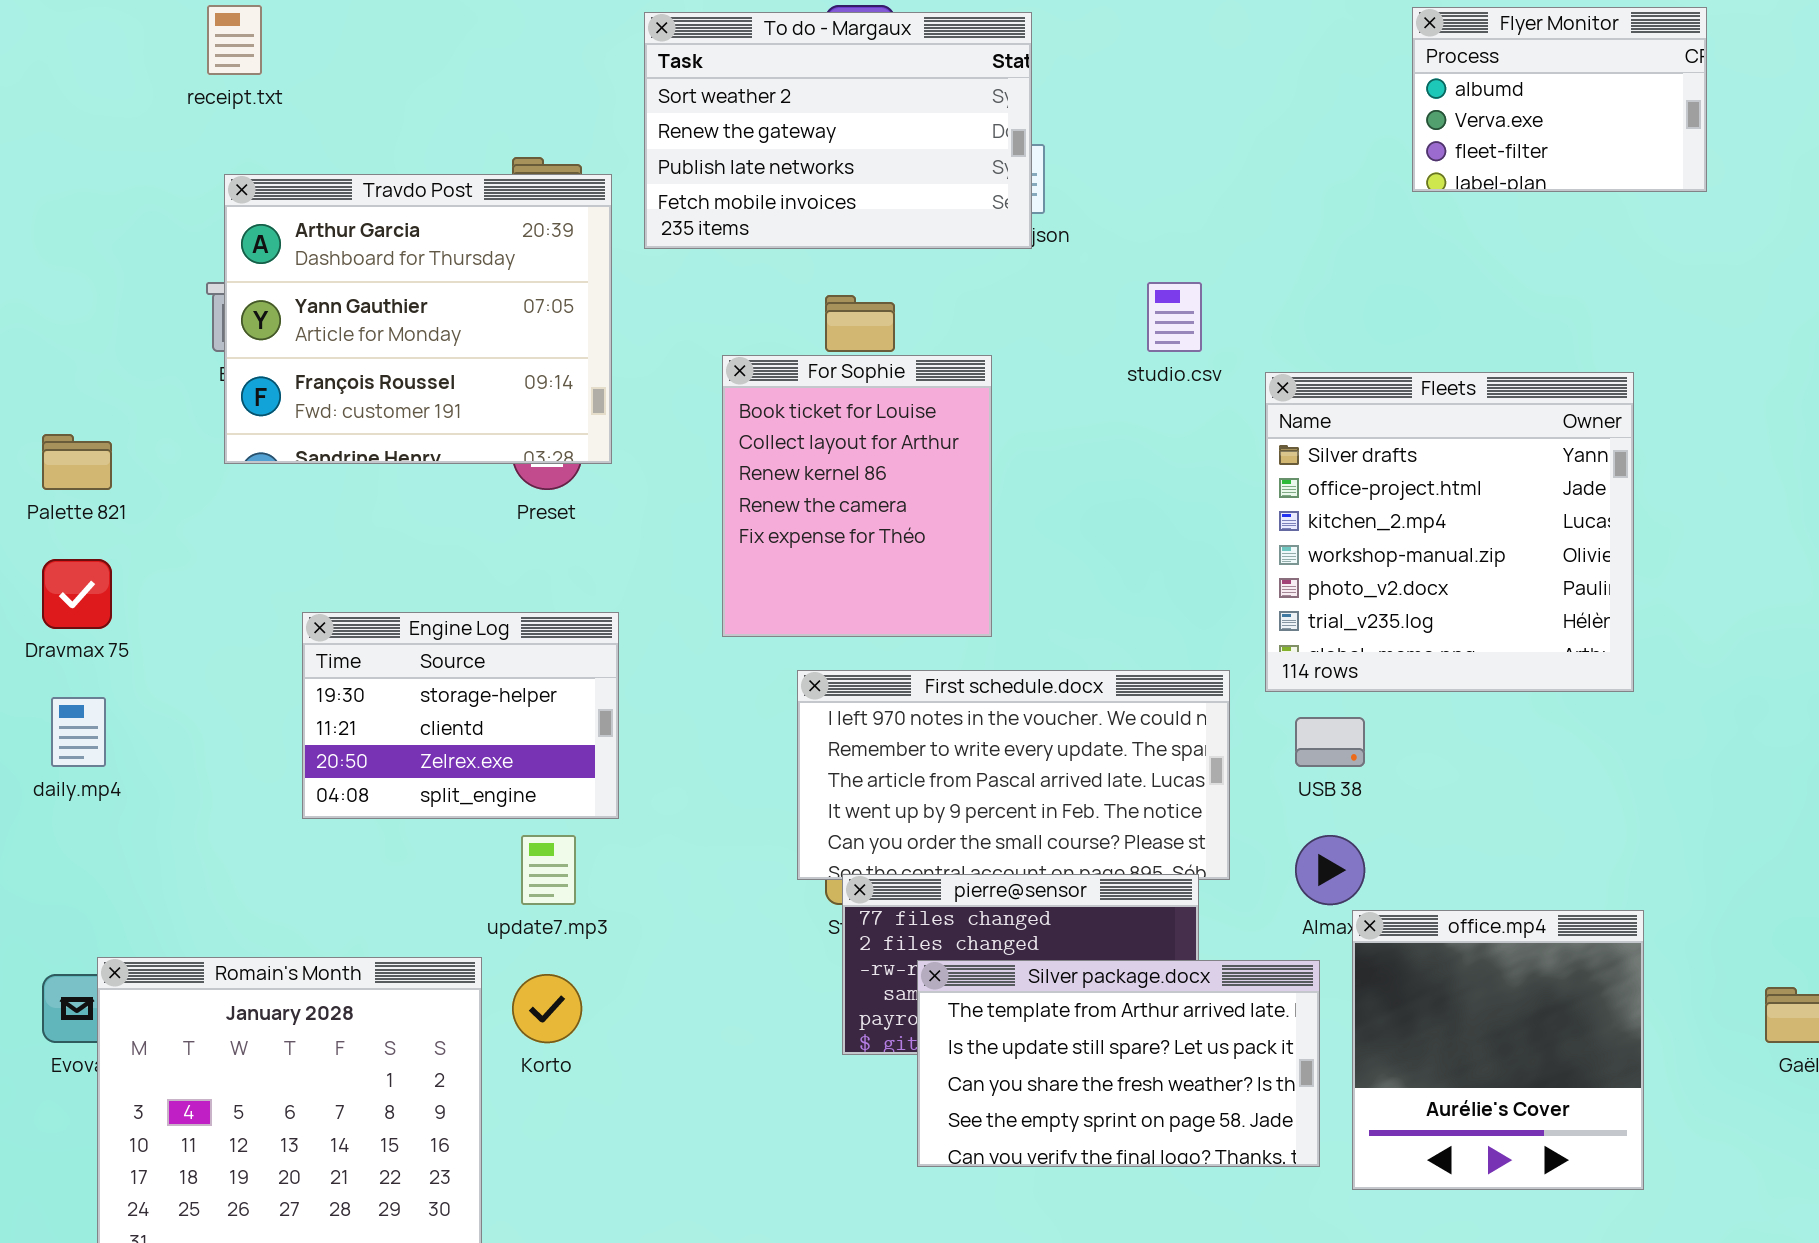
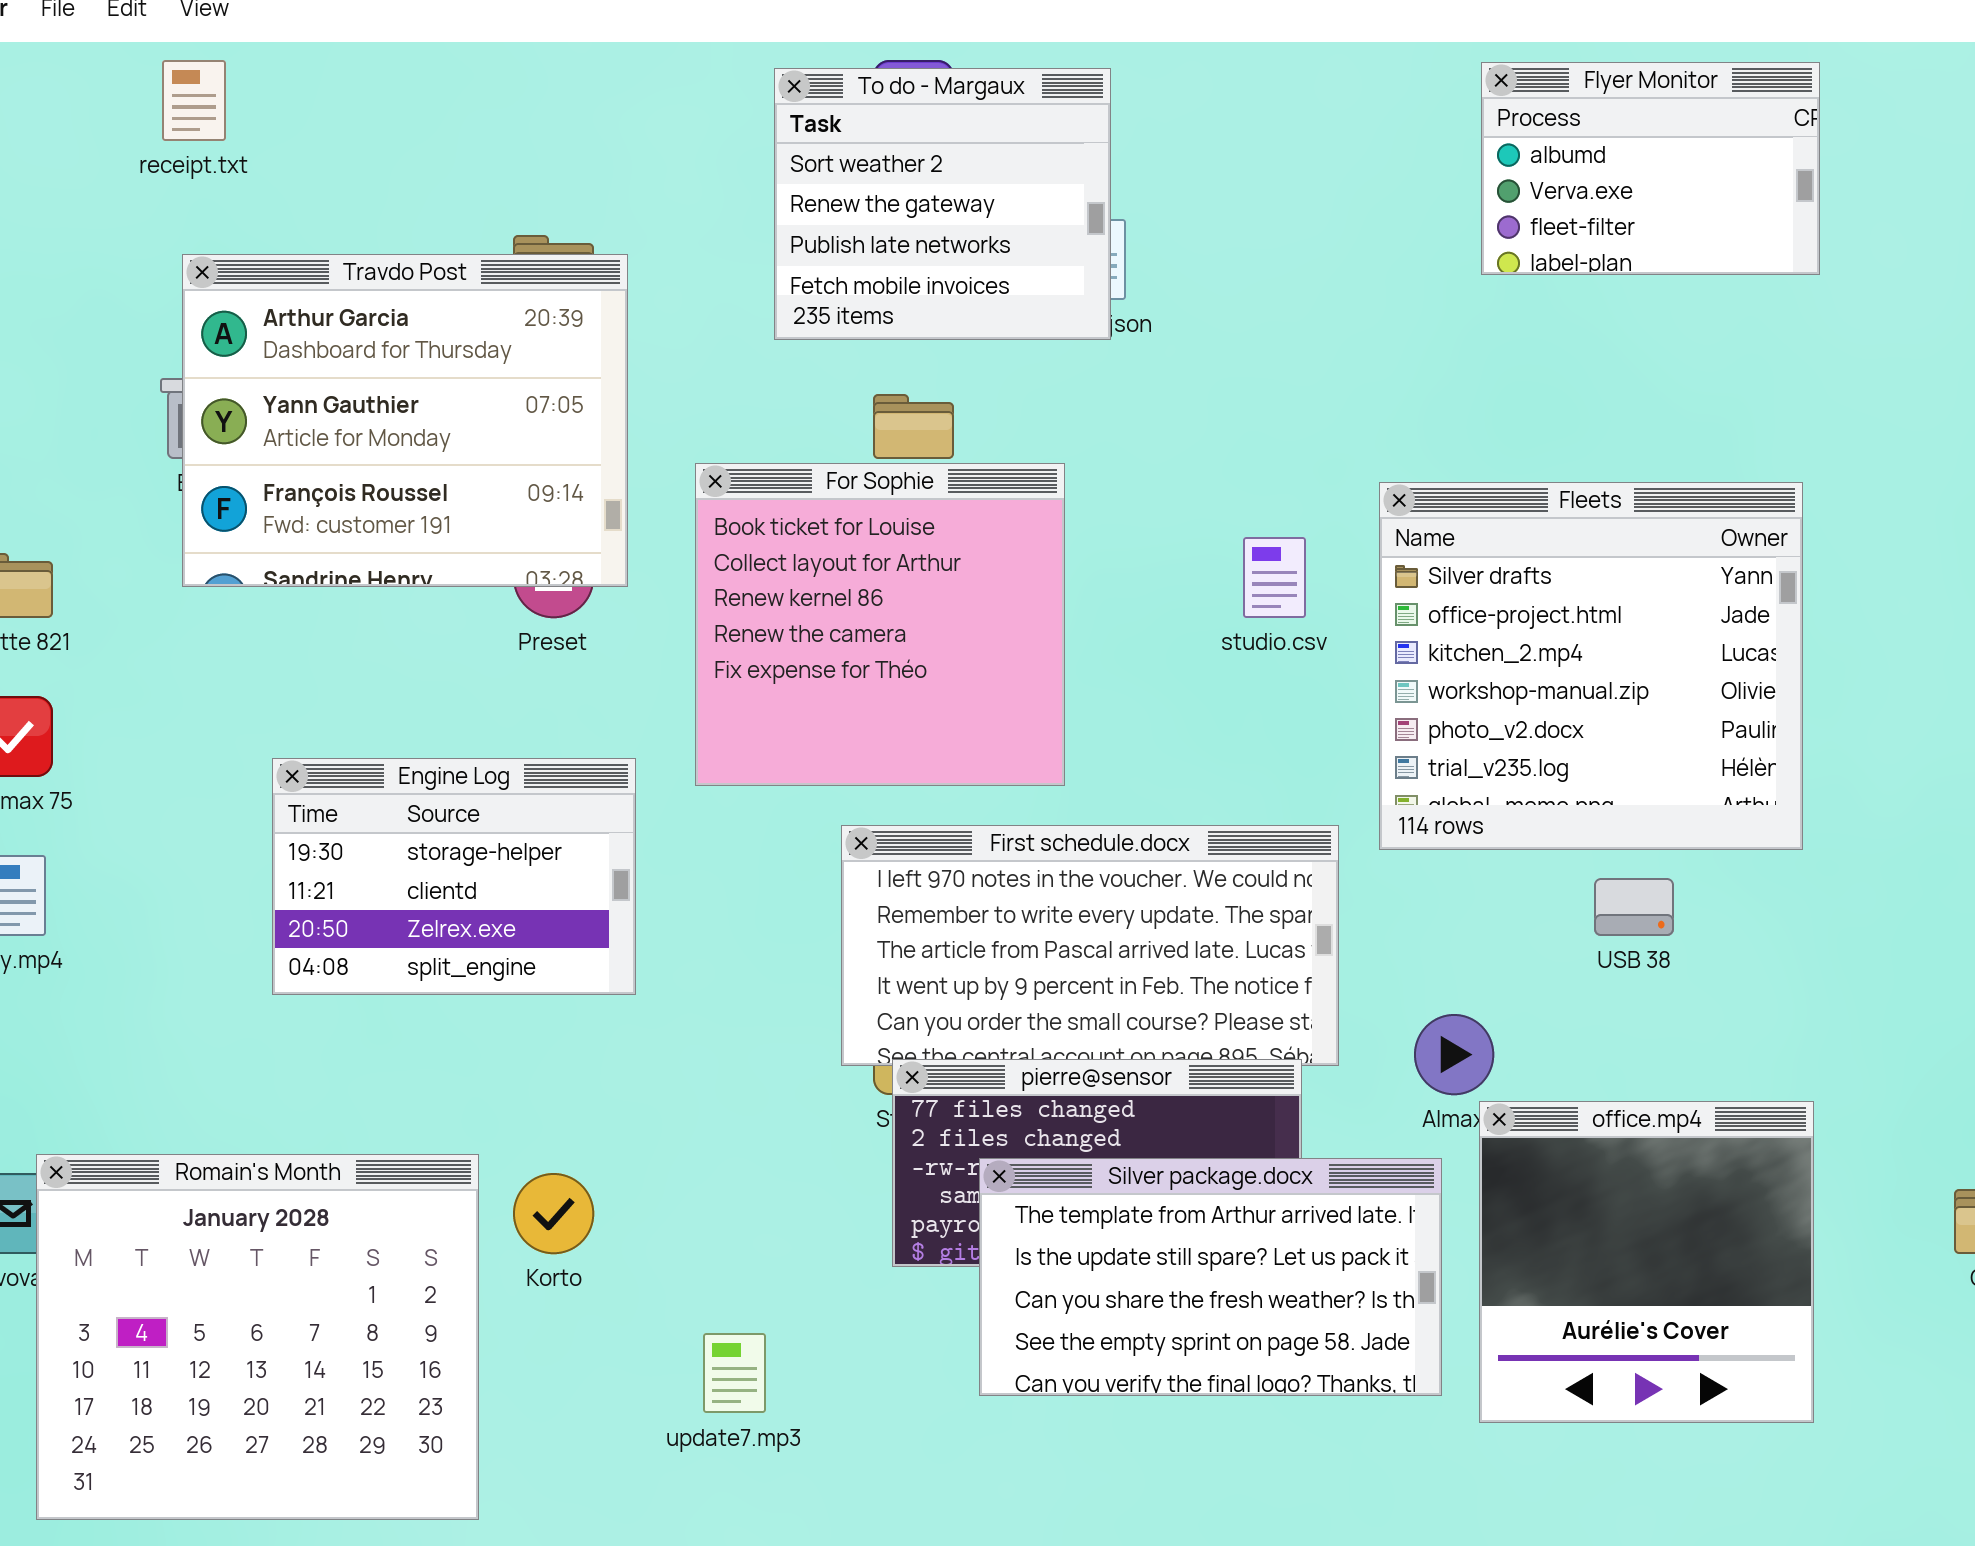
Flyer Monitor: [1412,7,1707,192] -> [1481,62,1820,275], moved
To do - Margaux: [644,12,1032,249] -> [774,68,1111,340], resized
studio.csv: [1147,282,1202,352] -> [1243,537,1306,618], moved
For Sophie: [722,355,992,637] -> [695,463,1065,786], resized
USB 38: [1295,717,1365,767] -> [1594,878,1674,936], moved
update7.mp3: [521,835,576,905] -> [703,1333,766,1413], moved

